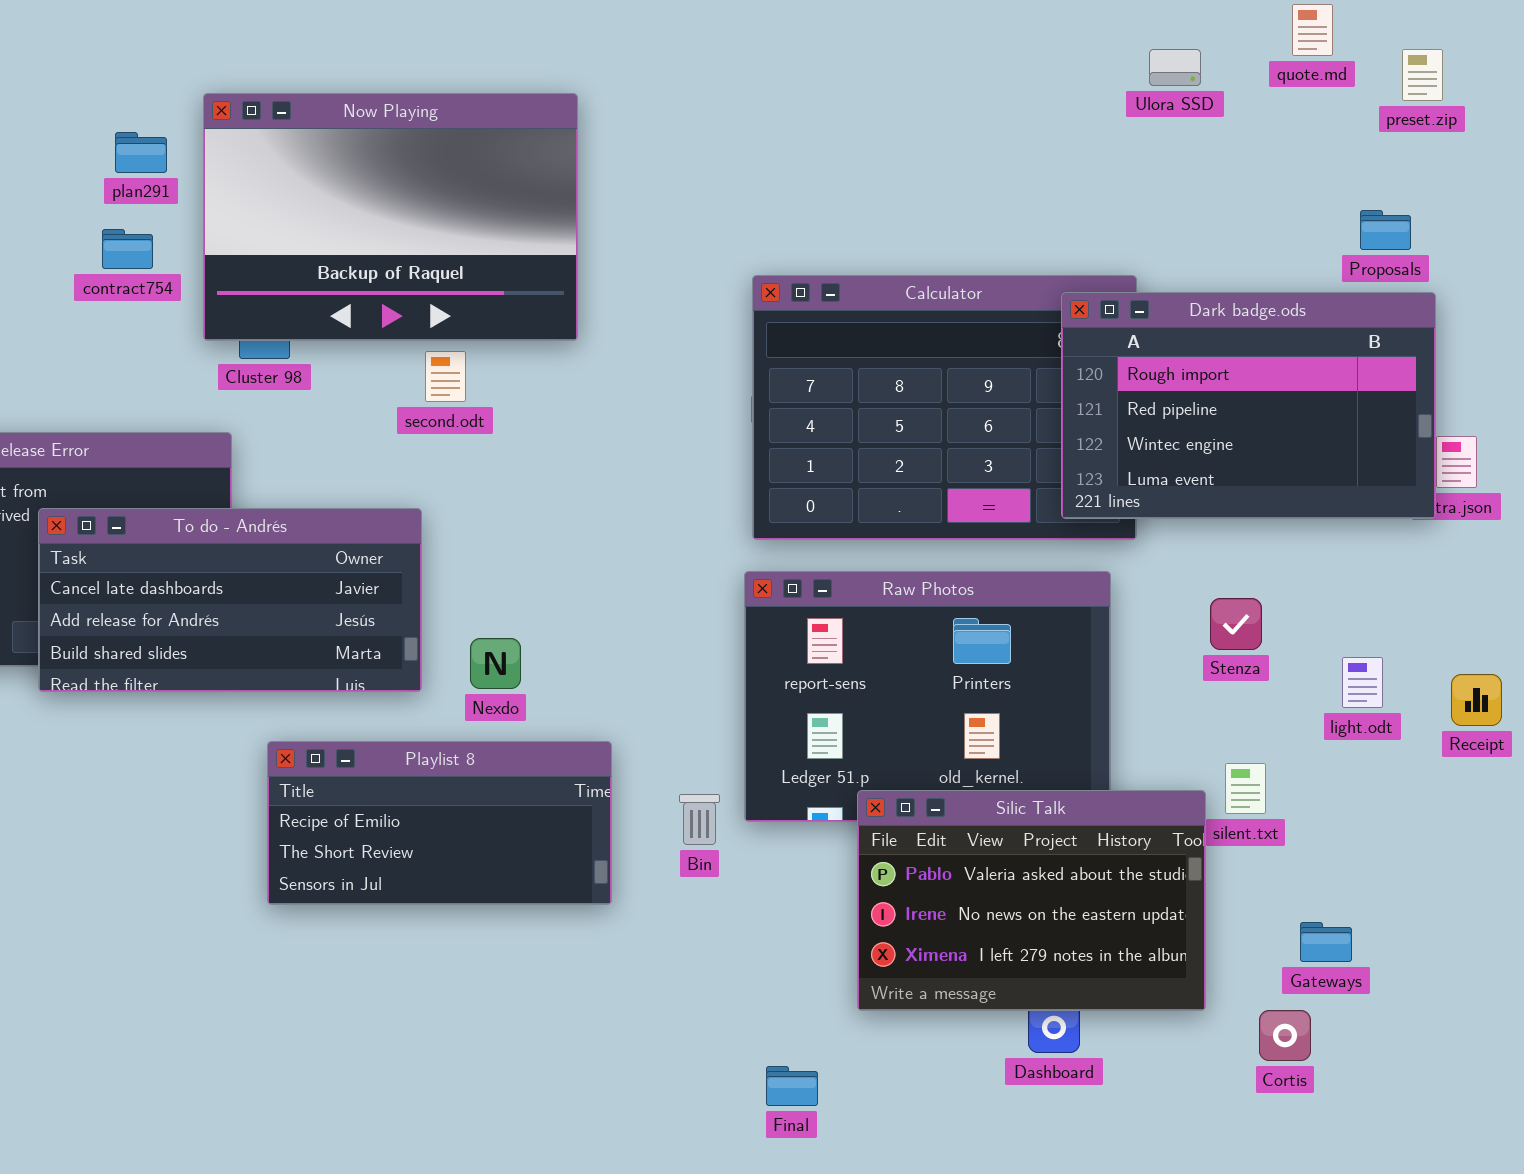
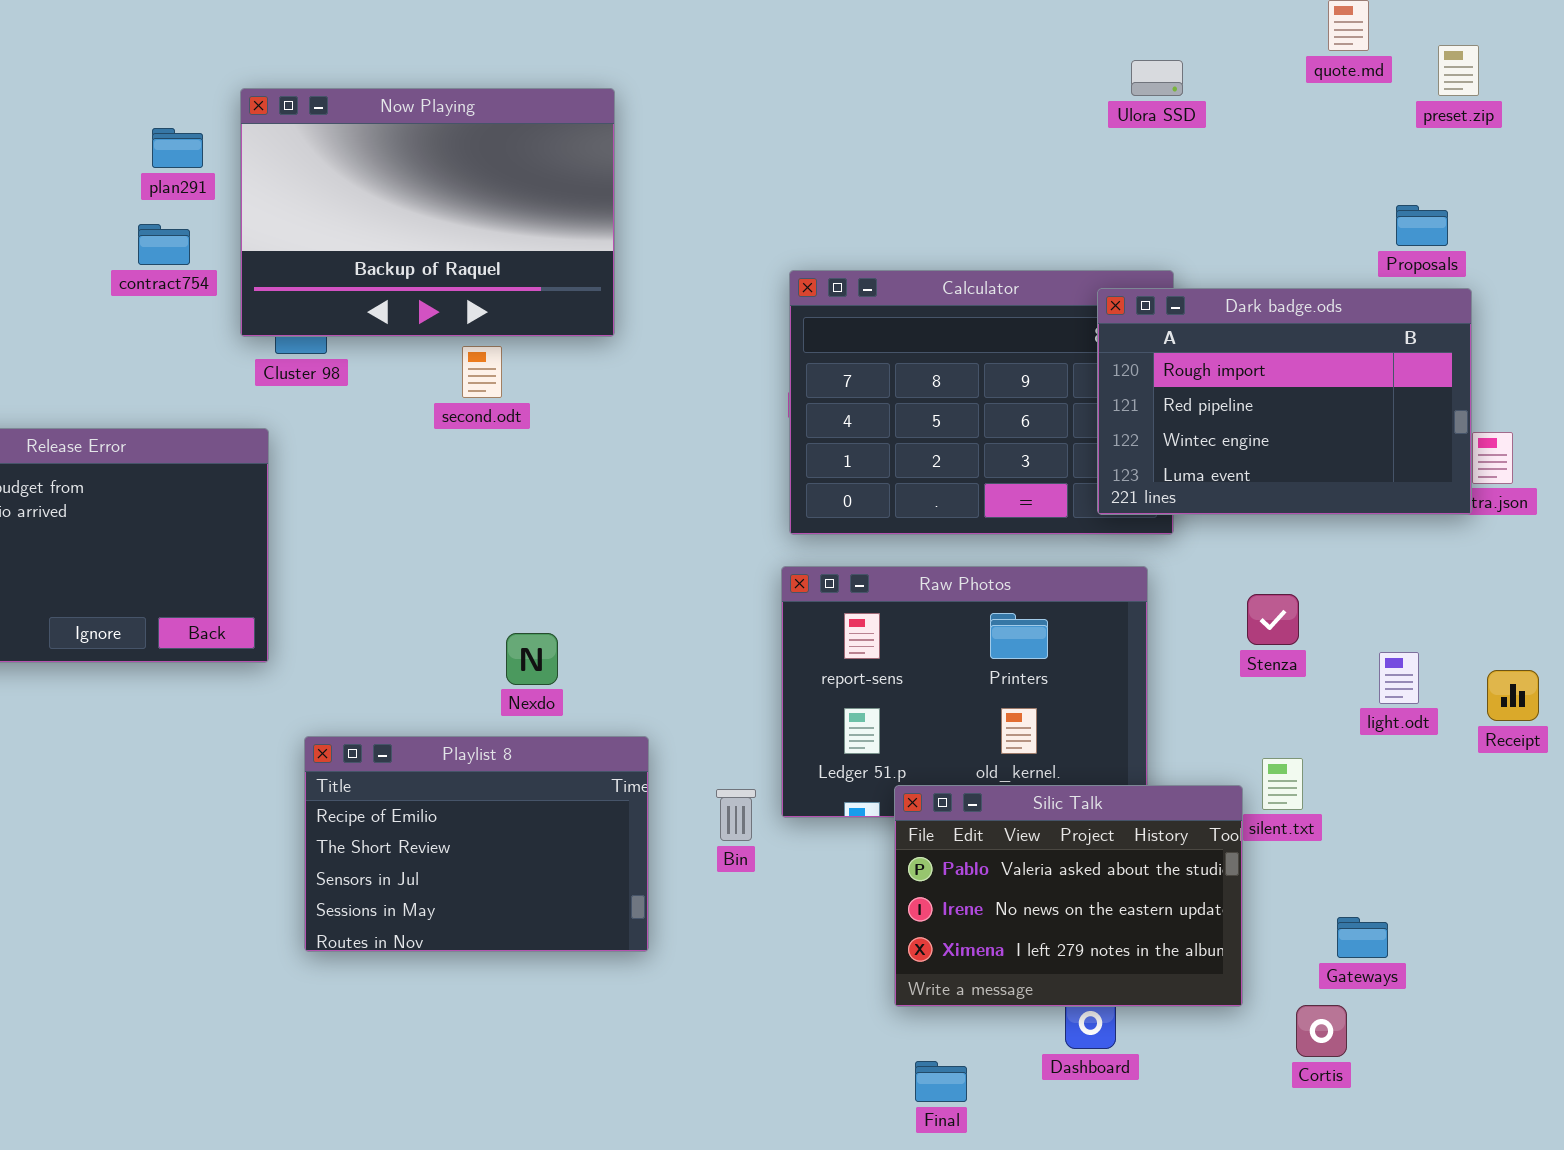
Ulora SSD: [1149,49,1201,86] -> [1131,60,1183,96], moved
To do - Andrés: [38,508,422,692] -> none, closed
Playlist 8: [267,741,612,905] -> [304,736,649,952], resized
Final: [766,1066,818,1106] -> [915,1061,967,1102], moved

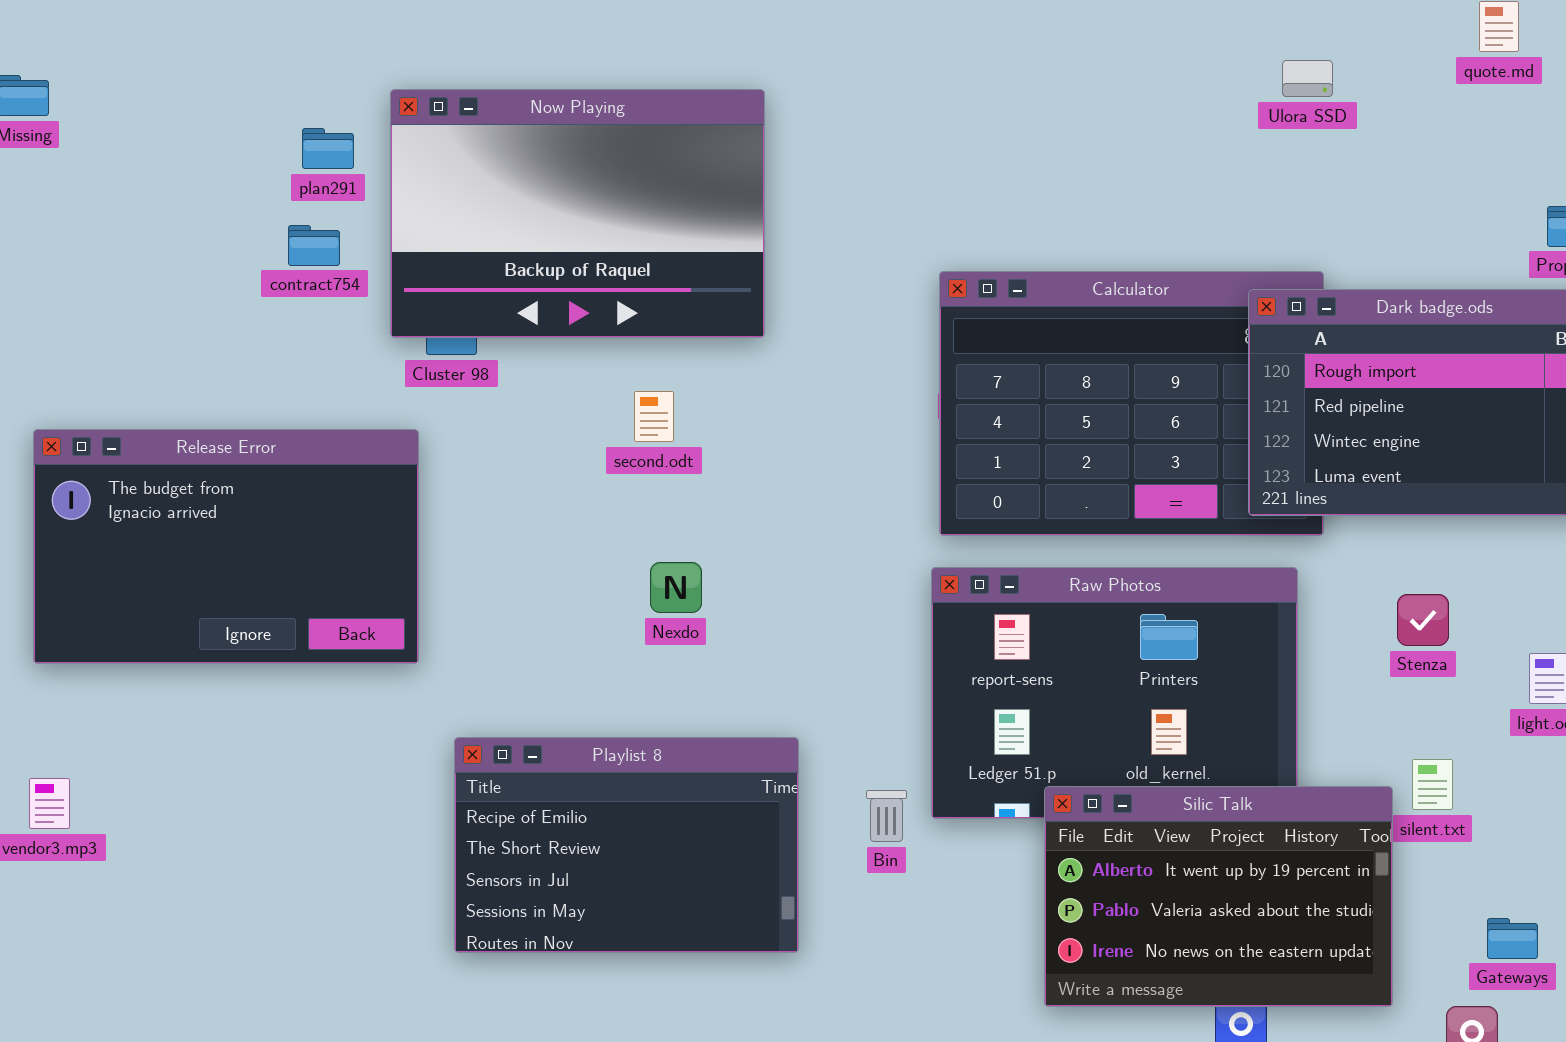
second.odt: [462,346,502,398] -> [634,391,674,442], moved
Nexdo: [506,633,558,685] -> [650,562,702,613], moved
Silic Talk: [894,785,1243,1007] -> [1044,786,1393,1007], scrolled up 1 row

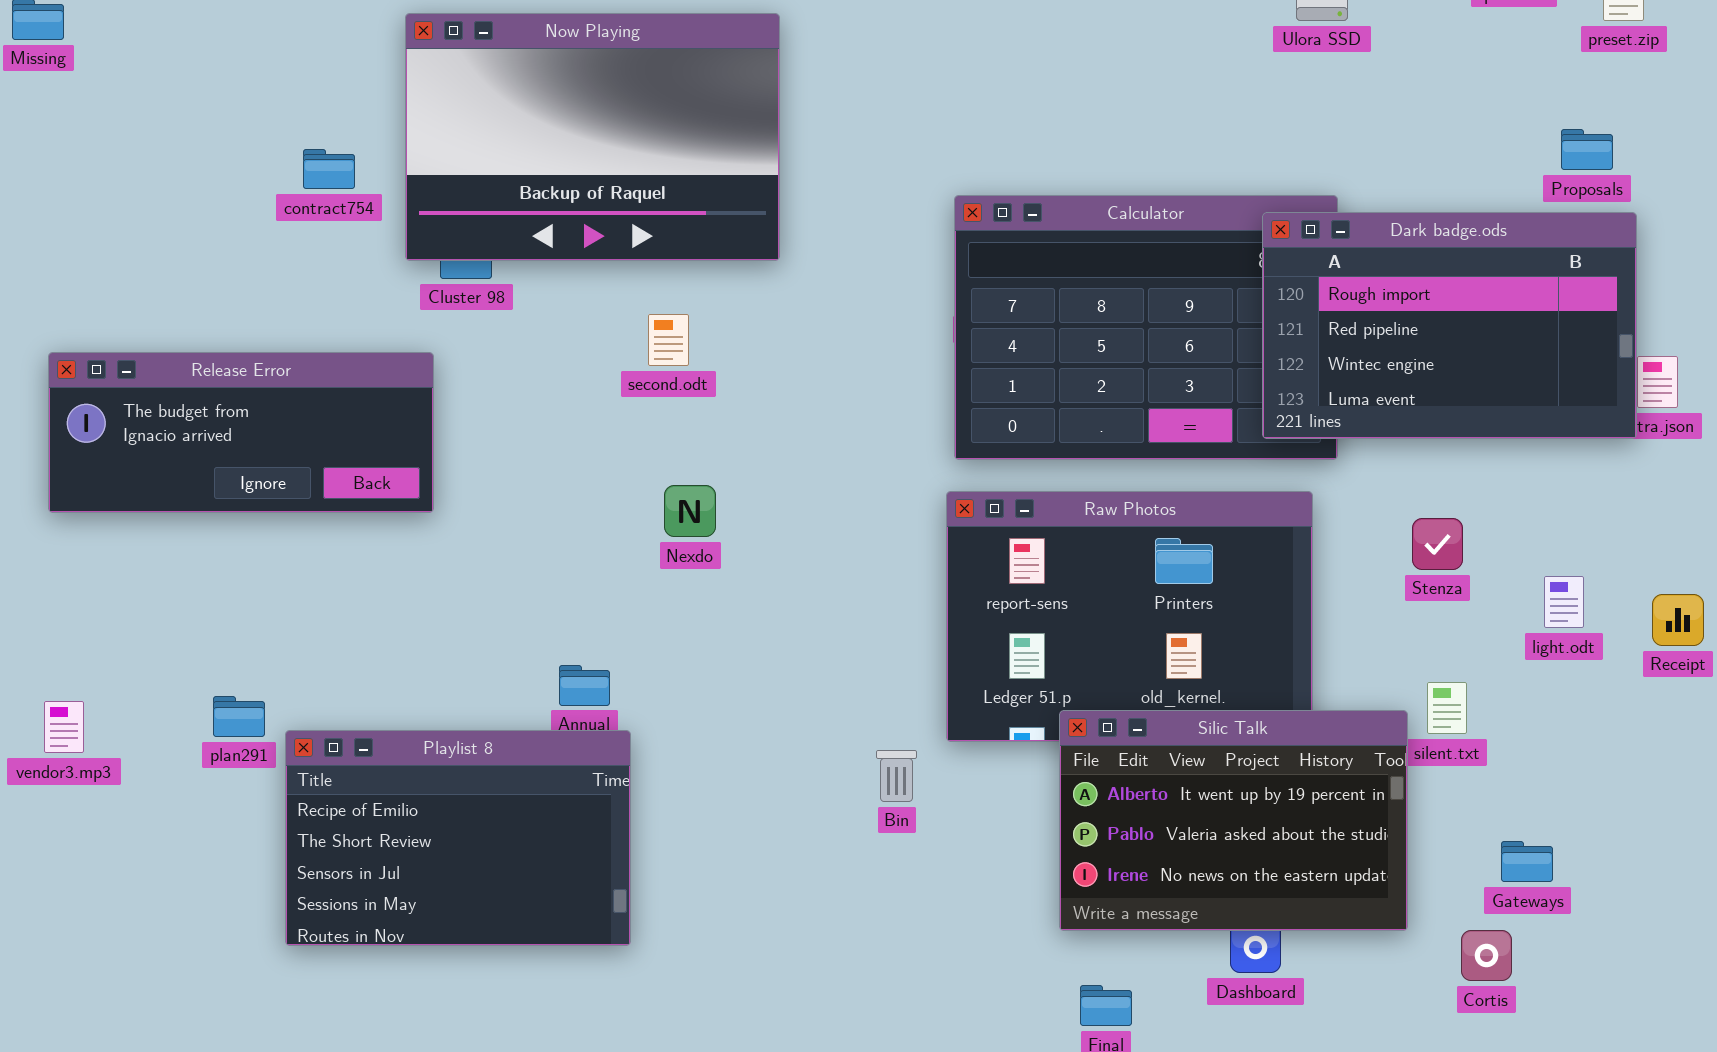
plan291: [302,128,354,169] -> [213,696,265,737], moved
Release Error: [33,429,419,664] -> [48,352,434,513], resized
Playlist 8: [454,737,799,953] -> [285,730,631,946], moved
Bin: [866,790,907,842] -> [876,750,917,802], moved

